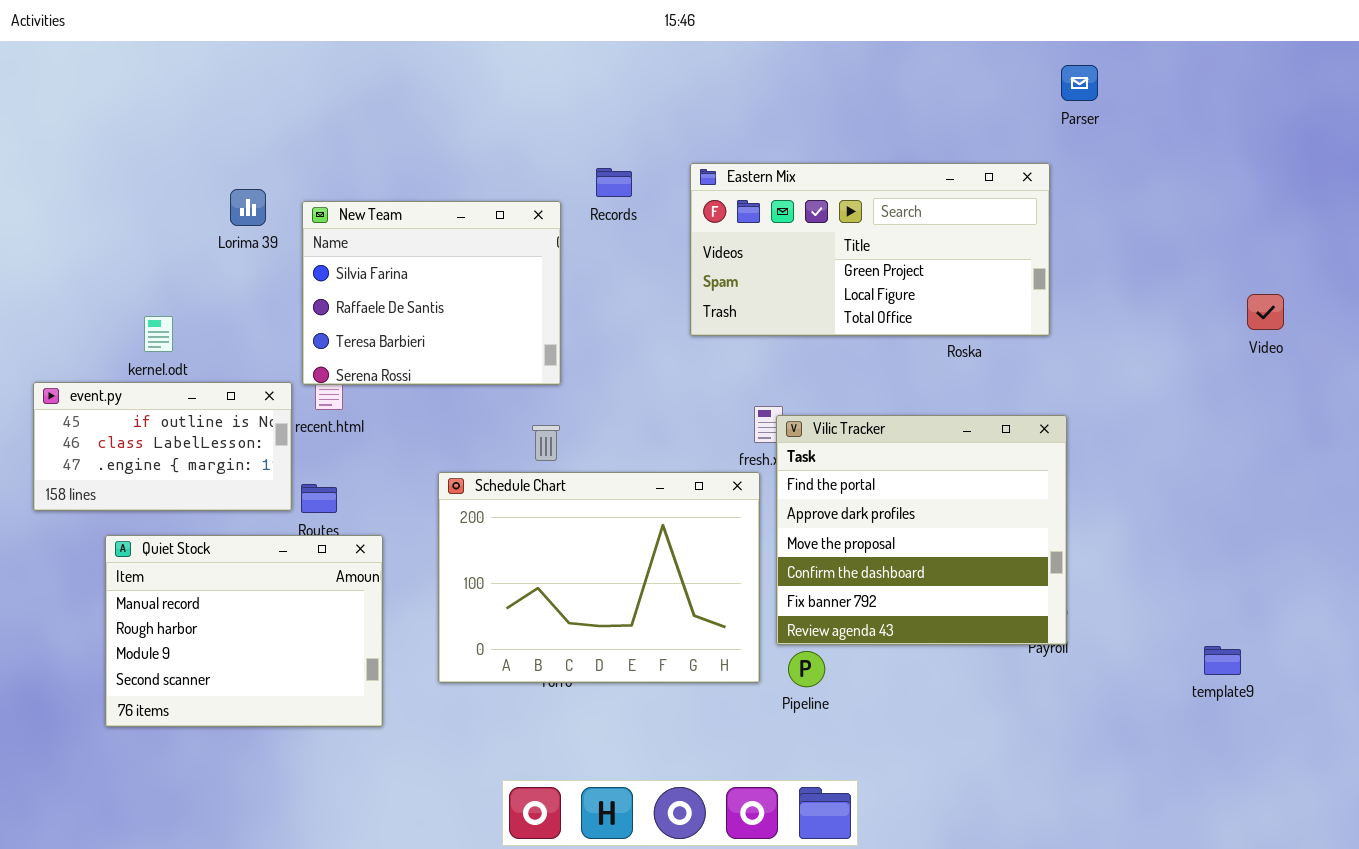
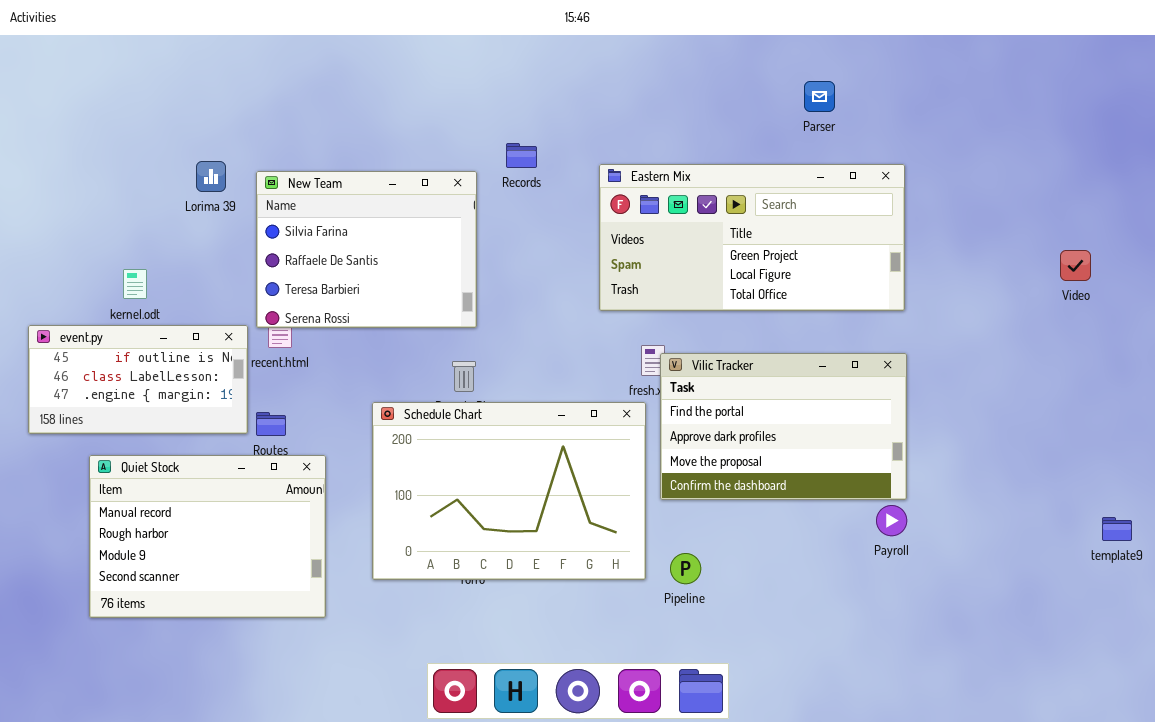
Parser: [1061,65,1098,101] -> [804,81,835,112], moved
Eastern Mix: [690,163,1050,336] -> [599,164,905,311], moved
Vilic Tracker: [776,415,1067,645] -> [660,353,907,500], resized
template9: [1204,646,1241,675] -> [1102,517,1132,541], moved

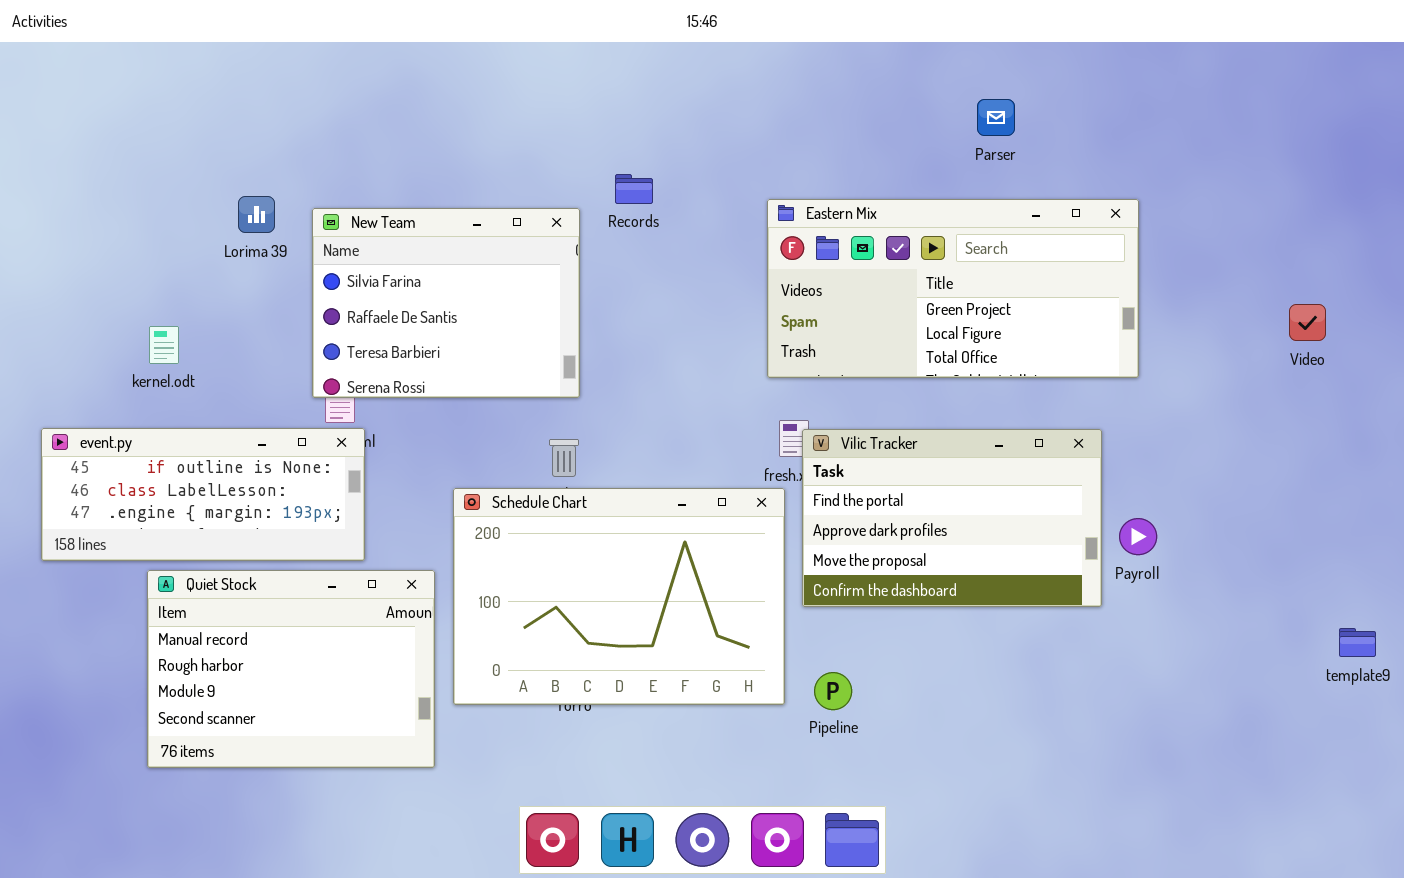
Eastern Mix: [599,164,905,311] -> [767,199,1139,378], moved
event.py: [28,325,248,434] -> [41,428,365,561], moved, resized
Quiet Stock: [89,455,326,618] -> [147,570,435,768], moved
Payroll: [876,505,907,536] -> [1119,518,1157,555], moved

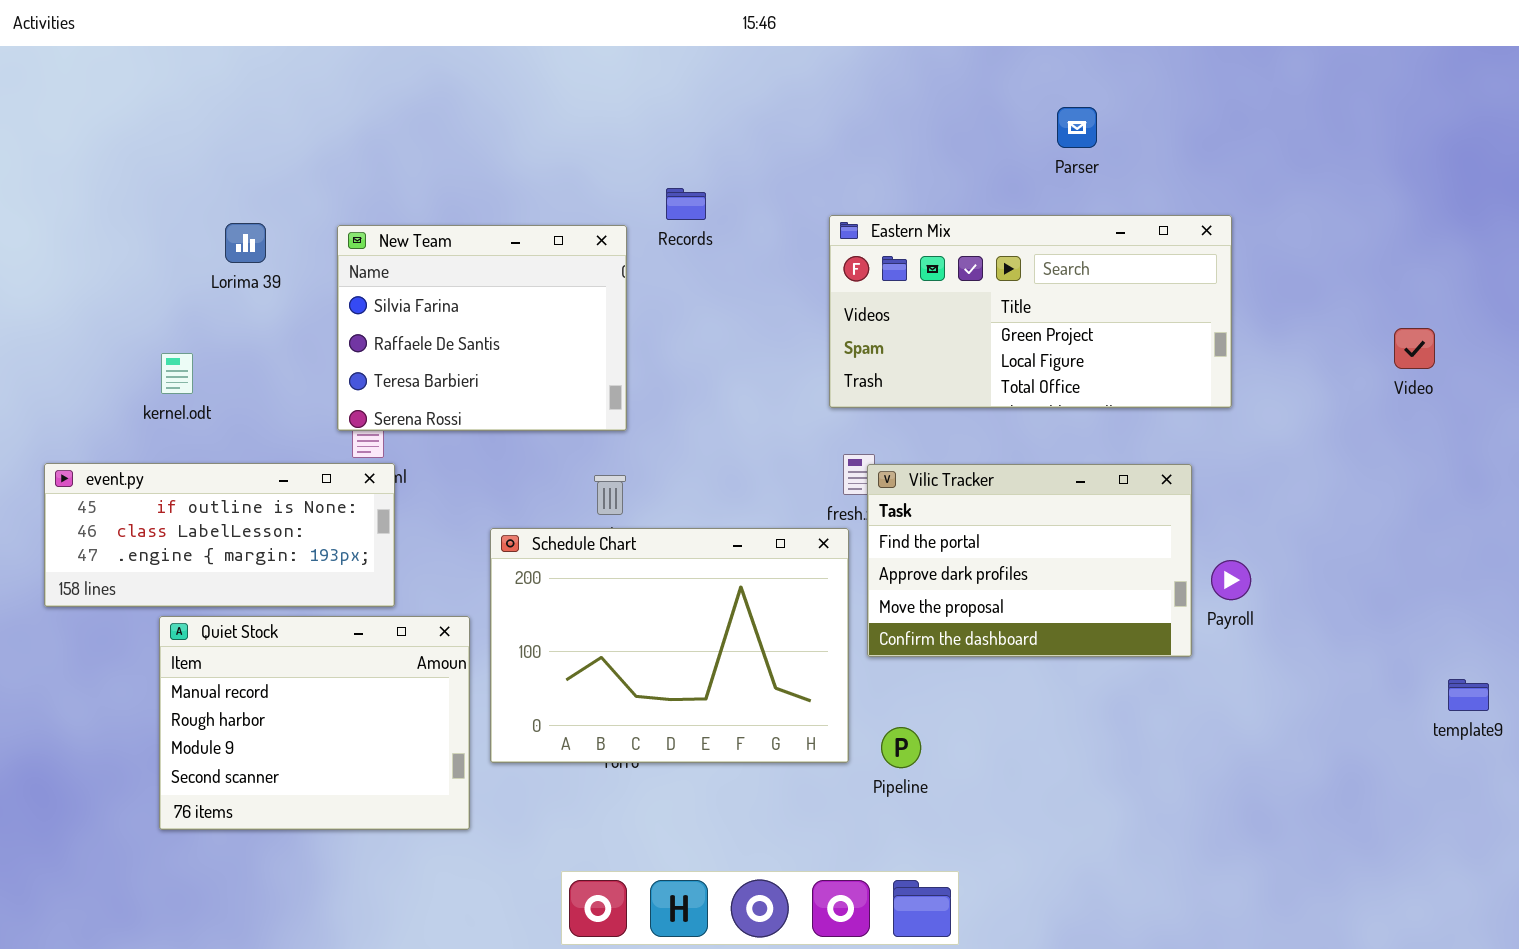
Lorima 39: [238,196,275,233] -> [225,223,266,263], moved

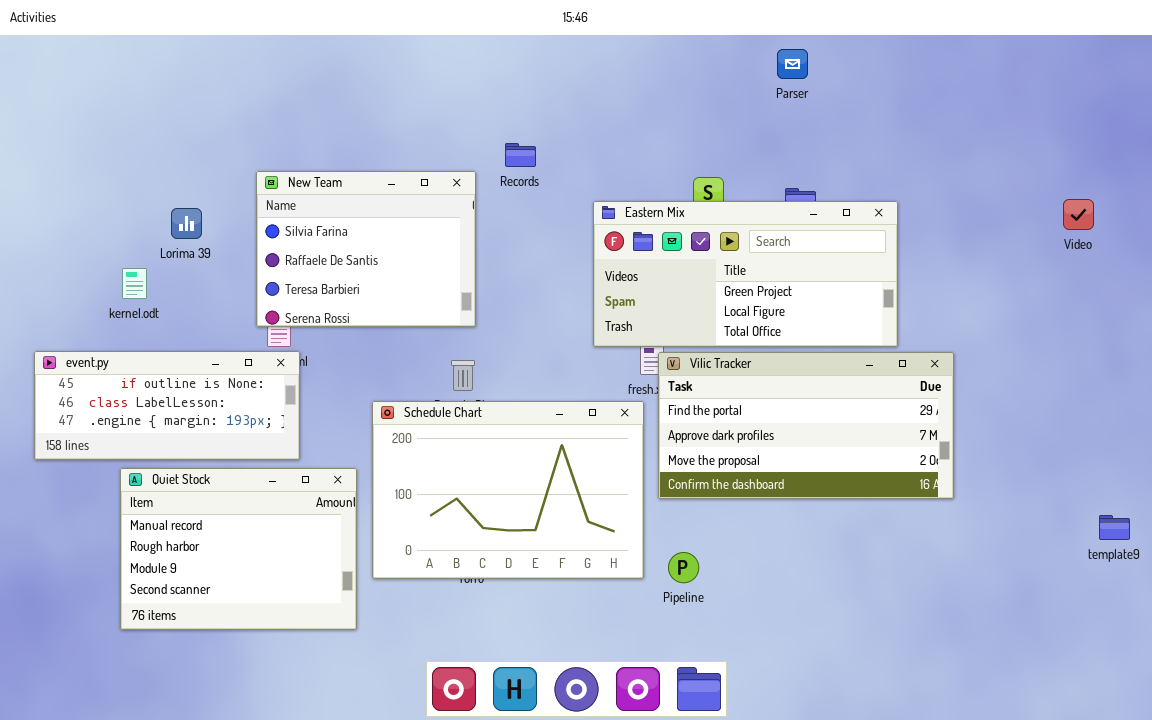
Parser: [1057,107,1097,148] -> [777,49,808,79], moved
Eastern Mix: [829,215,1232,408] -> [593,201,898,347], moved
Lorima 39: [225,223,266,263] -> [171,208,202,239], moved
Video: [1394,328,1435,369] -> [1063,199,1094,230], moved
Vilic Tracker: [867,464,1192,657] -> [658,352,954,499], resized

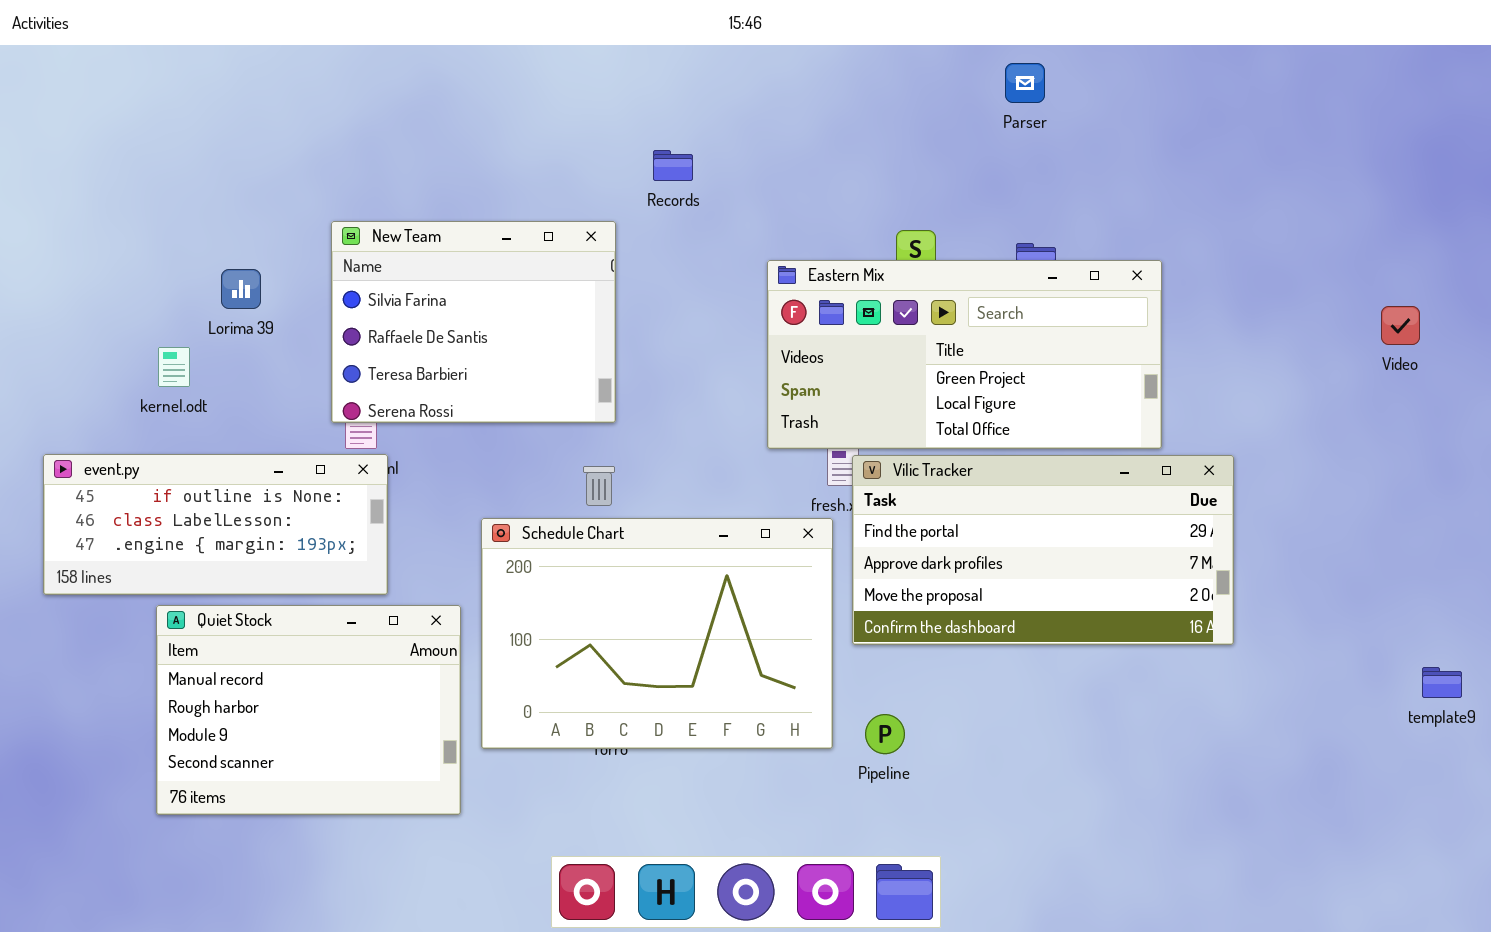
Records: [505,143,536,167] -> [653,150,693,181], moved
Video: [1063,199,1094,230] -> [1381,306,1420,345], moved

